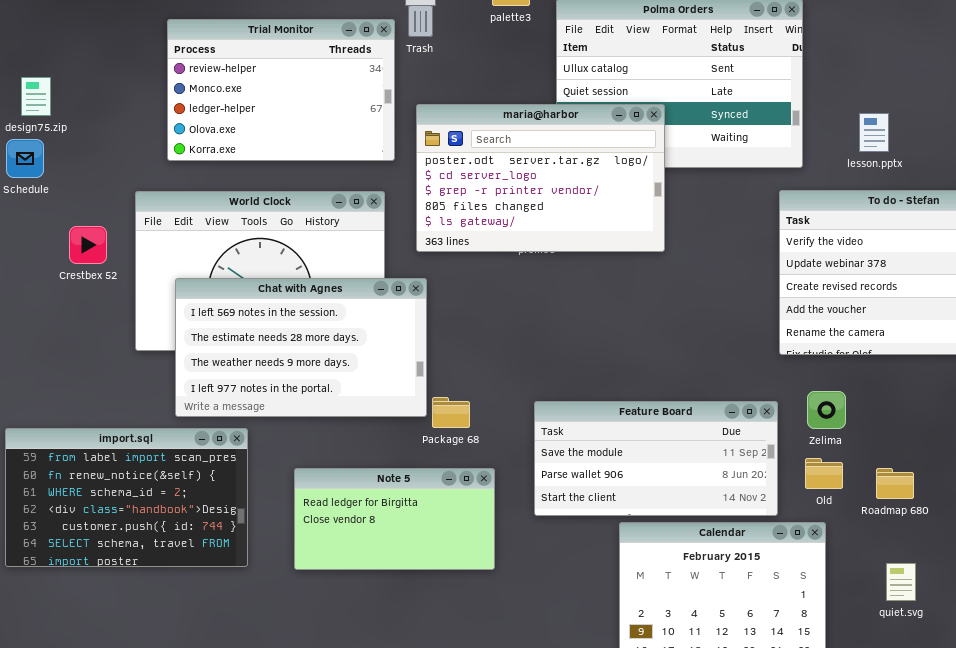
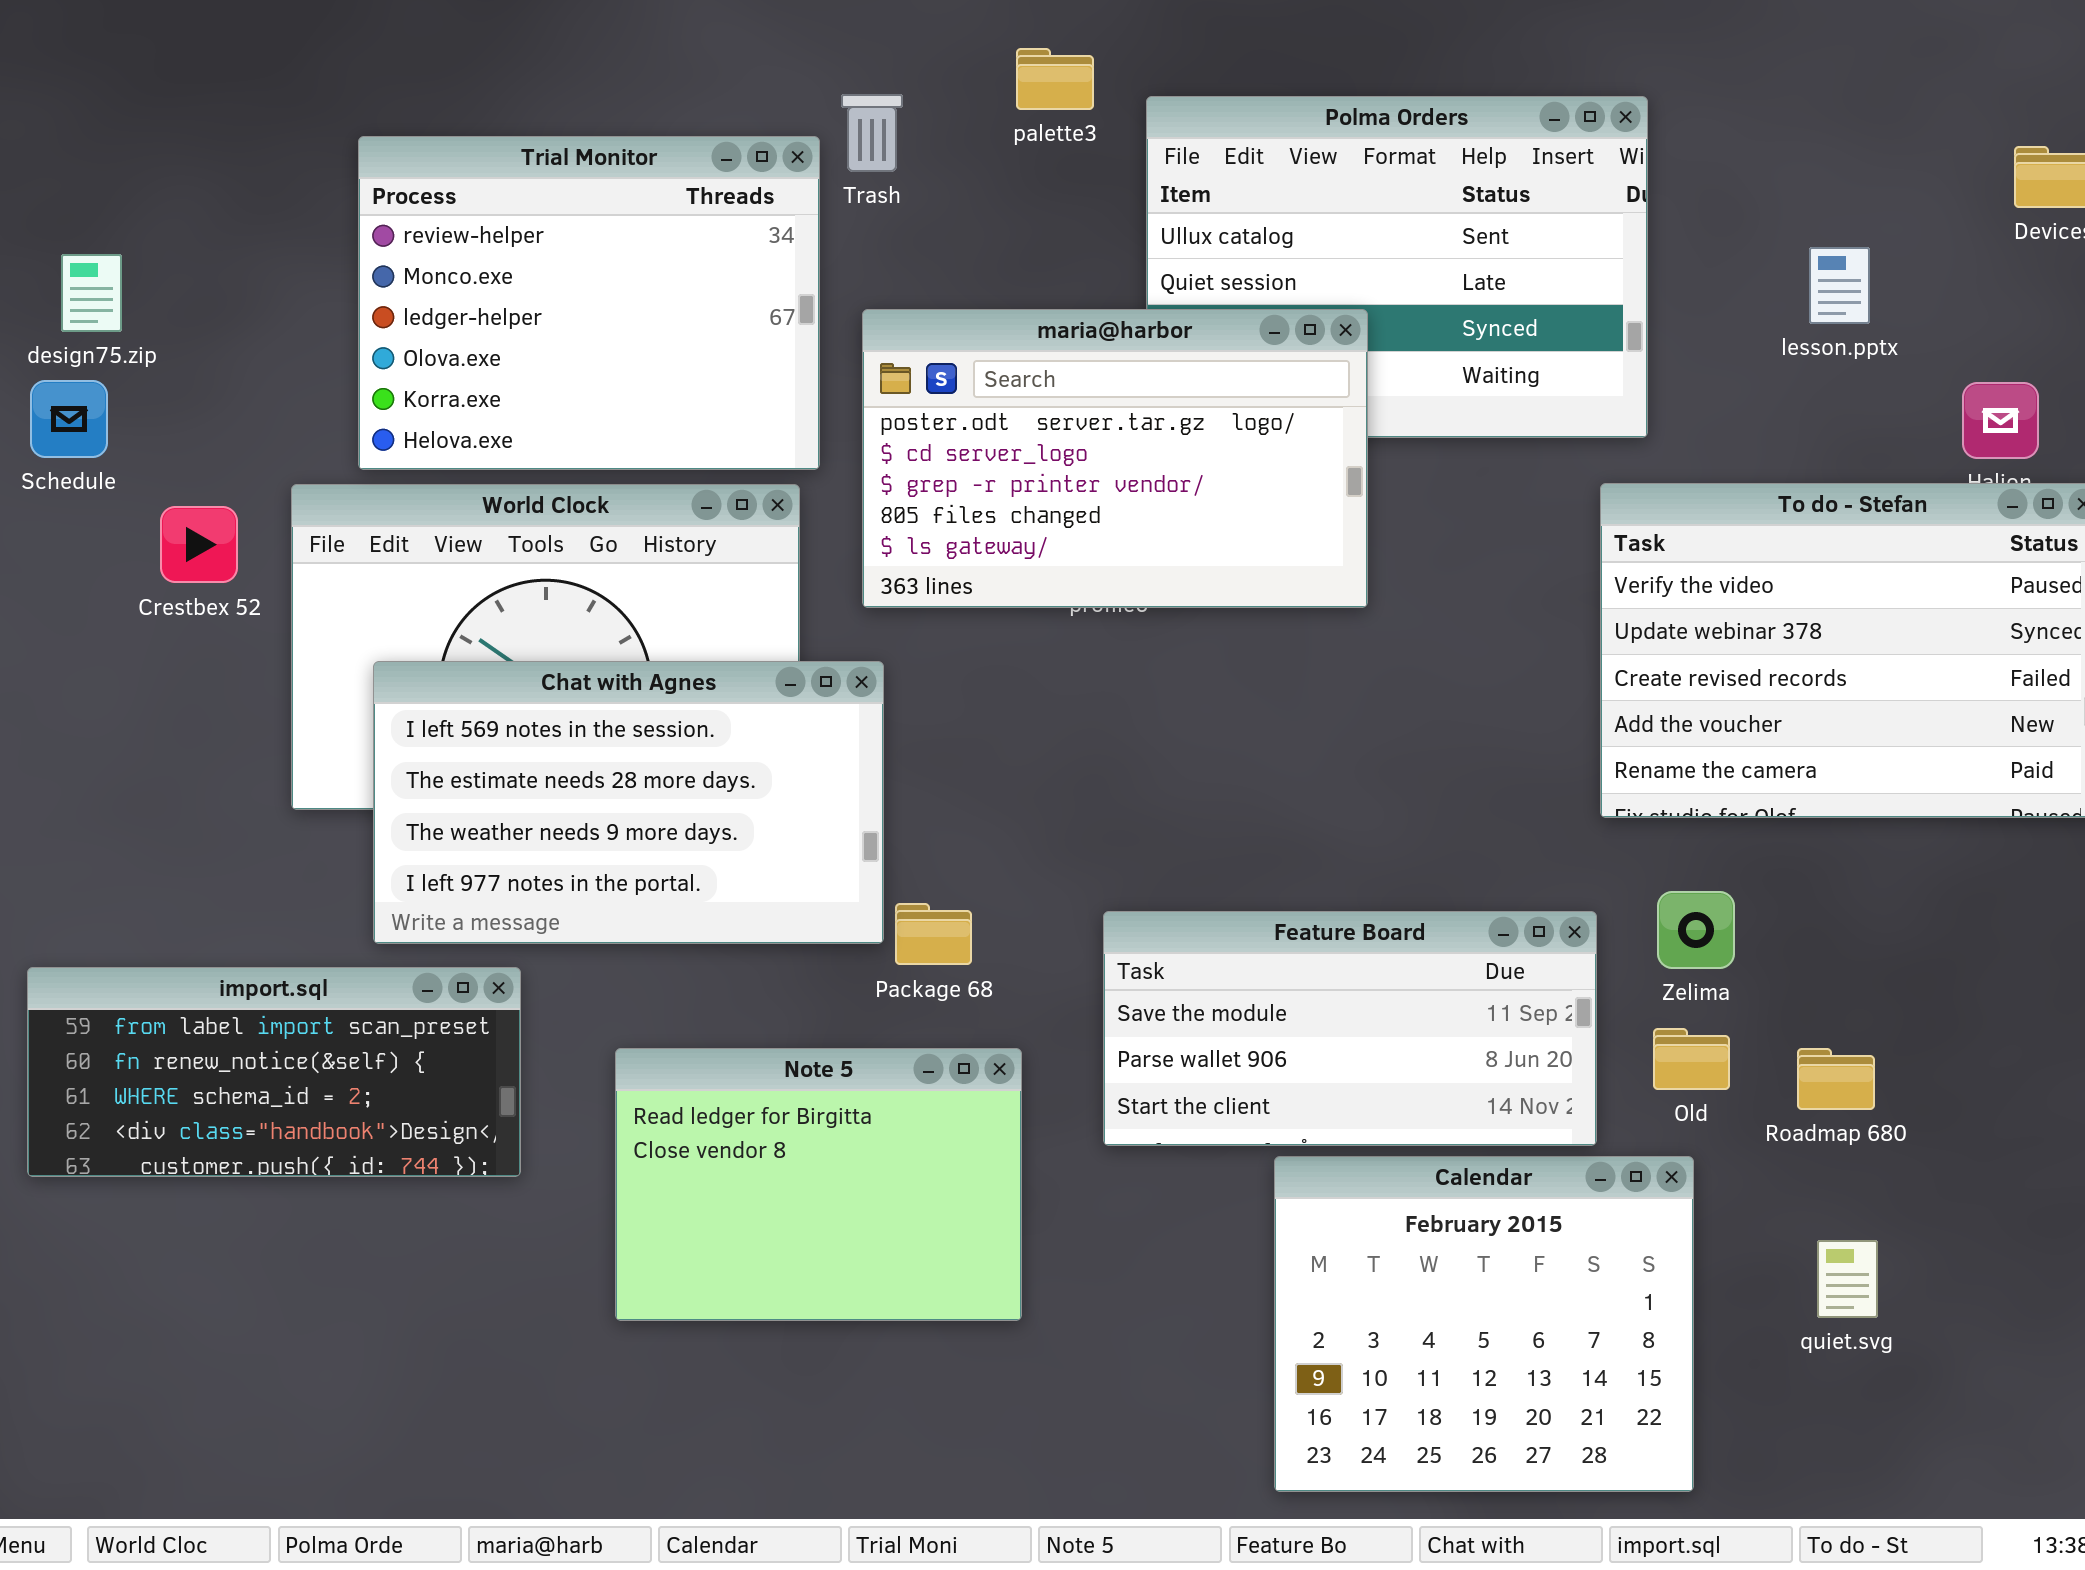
Trial Monitor: [167,19,395,161] -> [358,136,820,470], resized
lesson.pptx: [859,113,889,152] -> [1809,247,1870,324], moved
Crestbex 52: [69,226,107,264] -> [160,506,238,583], moved
import.sql: [5,428,248,567] -> [27,967,521,1177], resized
Note 5: [294,468,495,570] -> [615,1048,1022,1321], resized

